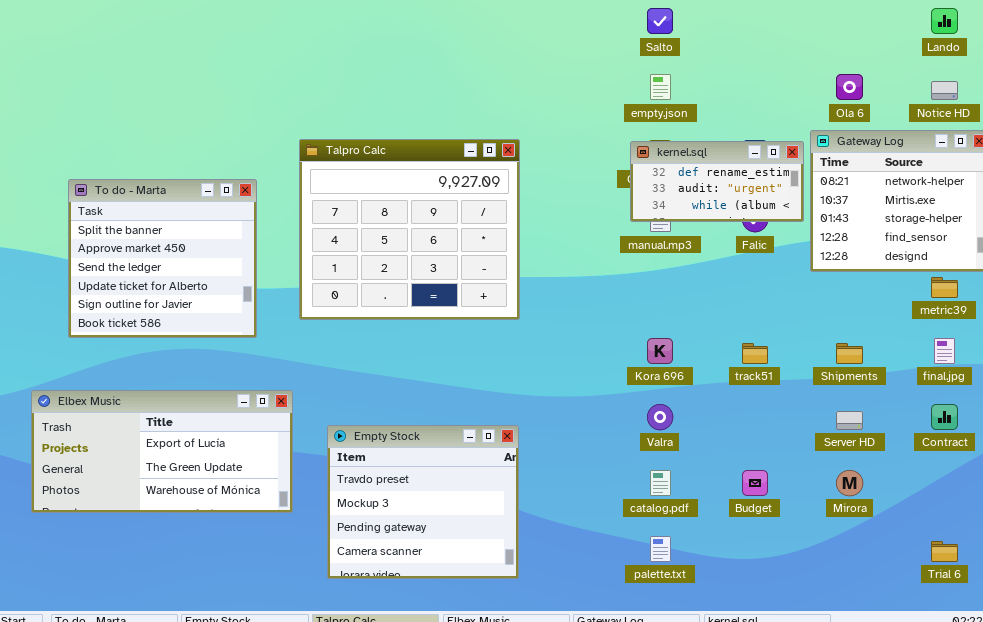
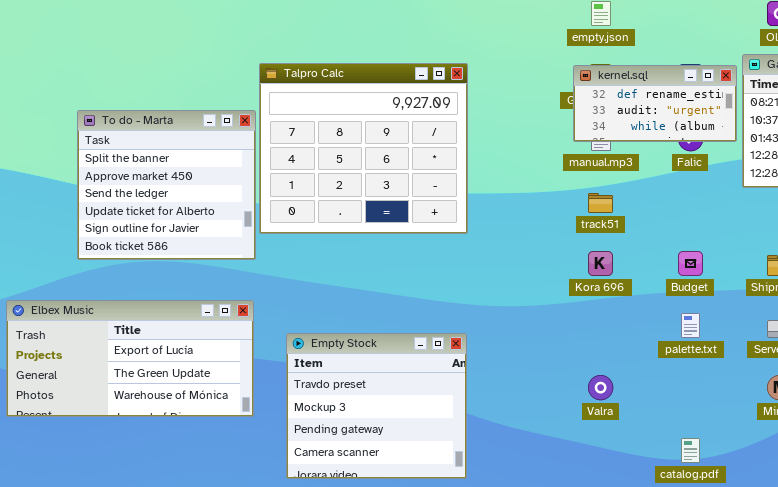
To do - Marta: [68,179,257,338] -> [77,110,256,260], moved
track51: [742,343,768,364] -> [588,193,613,213], moved
Valra: [647,404,673,430] -> [588,375,613,400], moved
catalog.pdf: [650,470,671,496] -> [681,438,700,463], moved
Budget: [742,470,768,496] -> [678,251,703,276], moved
palette.txt: [650,536,671,562] -> [681,313,700,338], moved

